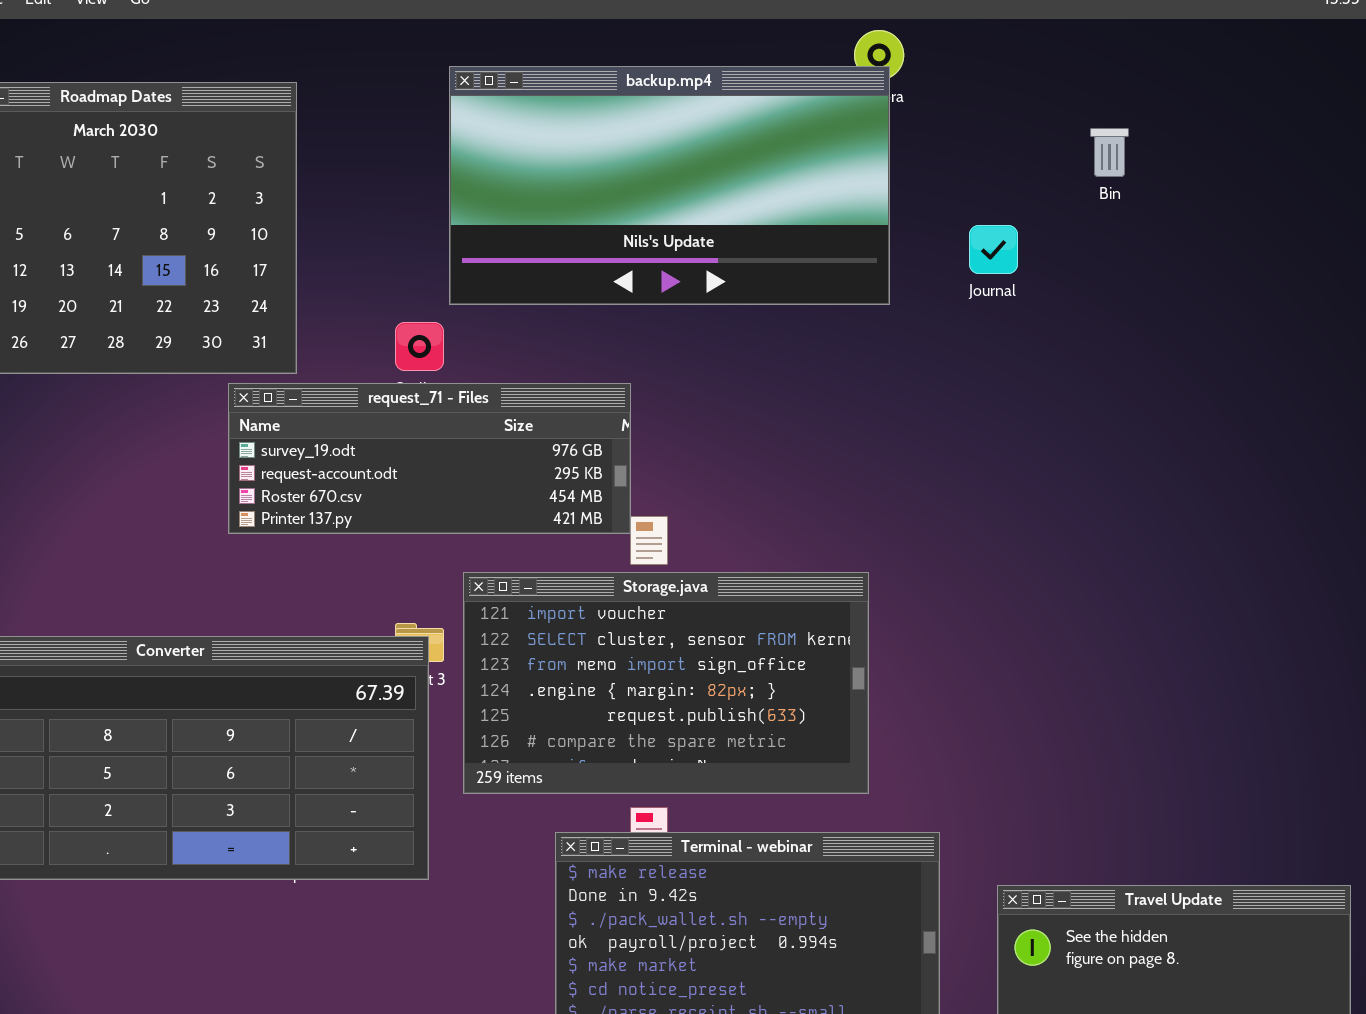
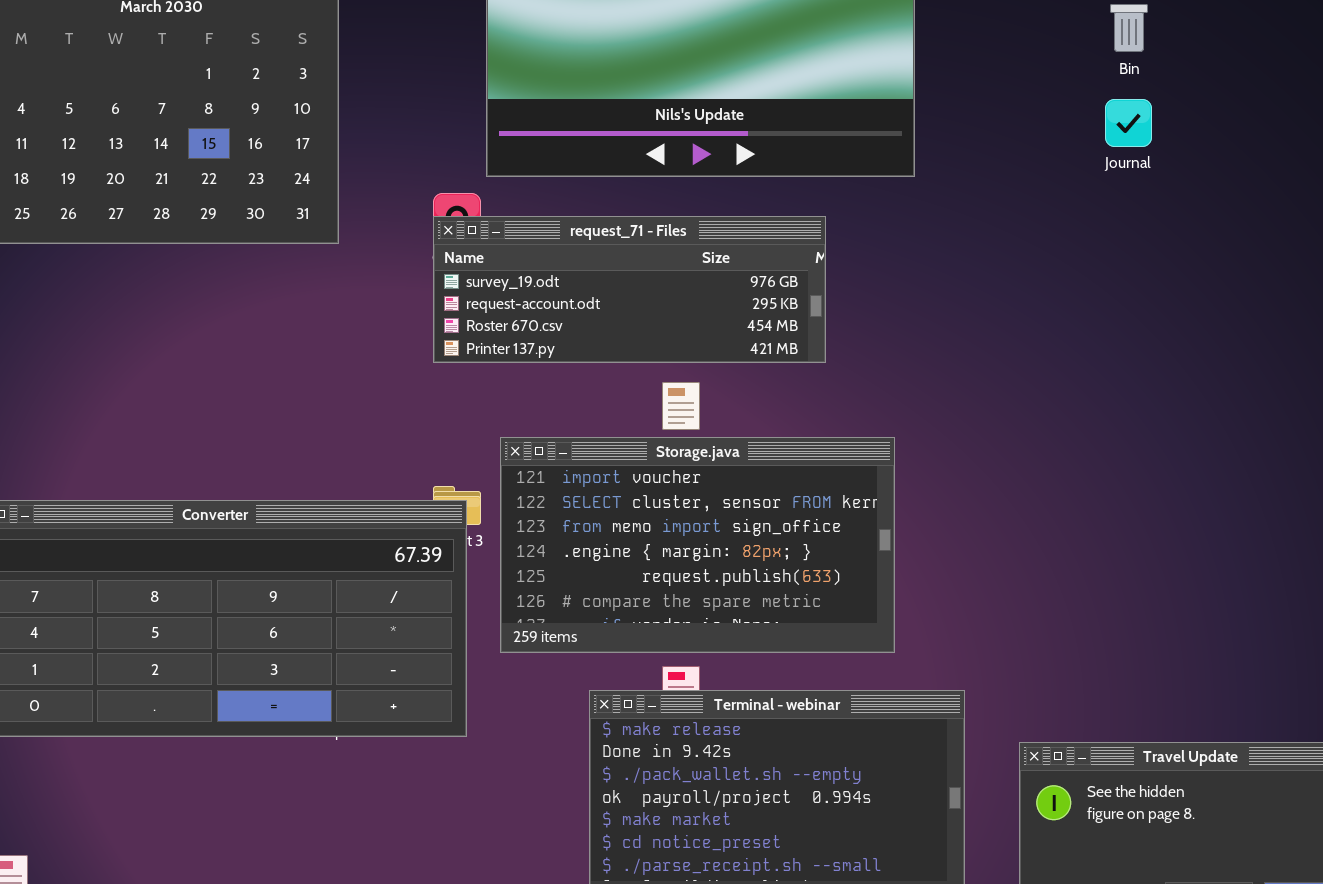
Journal: [969,225,1018,274] -> [1105,99,1152,147], moved
request_71 - Files: [228,383,631,534] -> [433,216,826,363], moved

